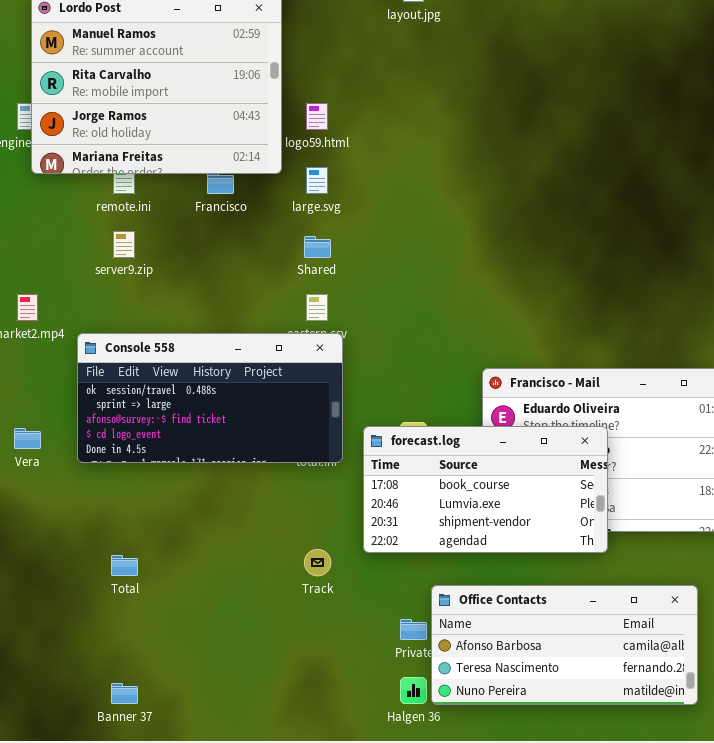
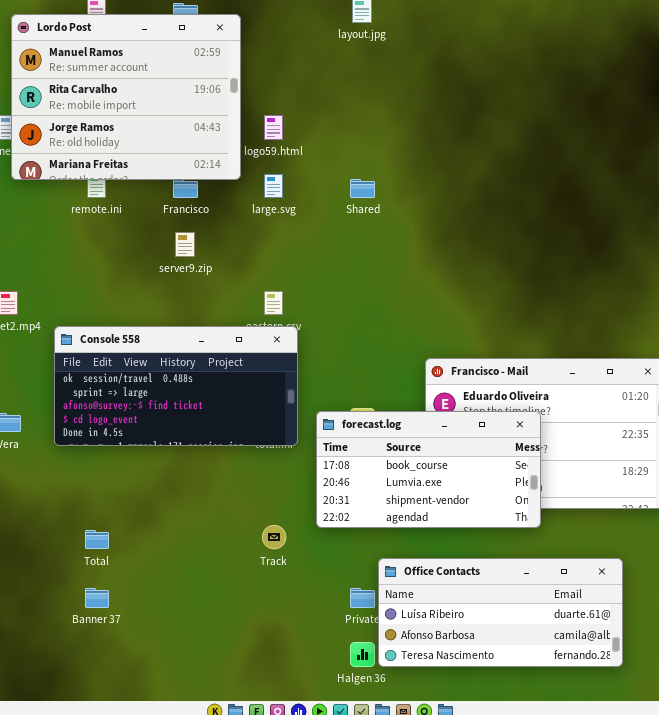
server9.zip: [113,231,135,258] -> [175,232,195,257], moved
Shared: [304,236,331,258] -> [350,179,375,198], moved
Office Contacts: [431,585,698,705] -> [378,558,623,667], scrolled up 1 row
Banner 37: [111,683,138,704] -> [85,588,109,608], moved

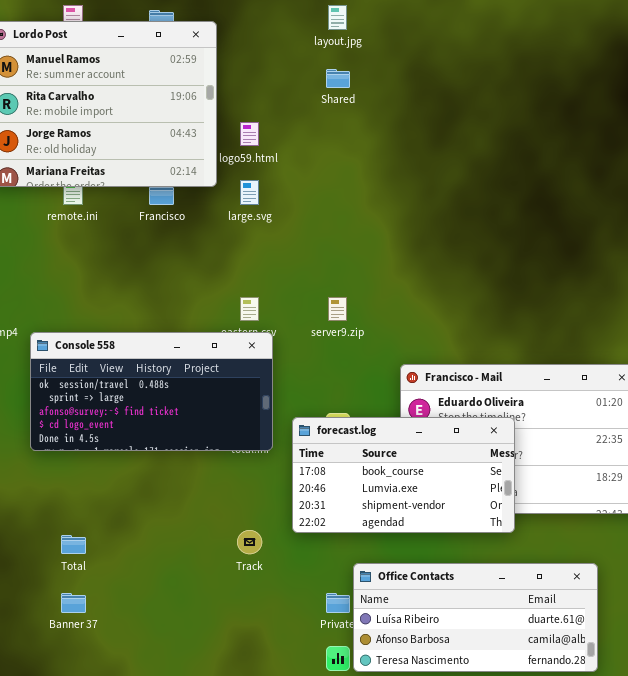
Shared: [350,179,375,198] -> [326,69,350,88], moved
server9.zip: [175,232,195,257] -> [328,297,347,321], moved

